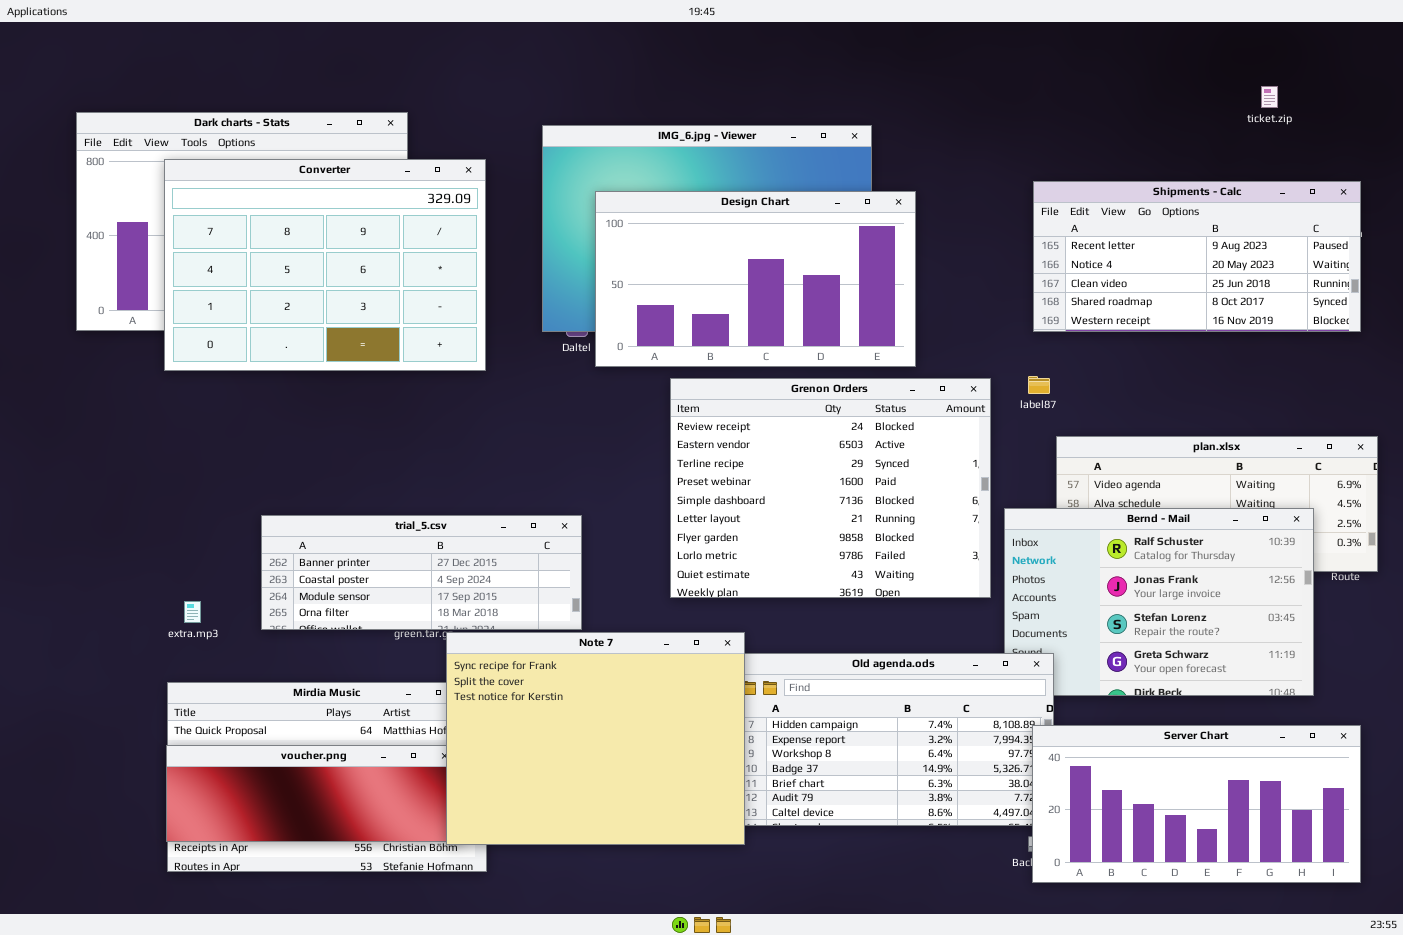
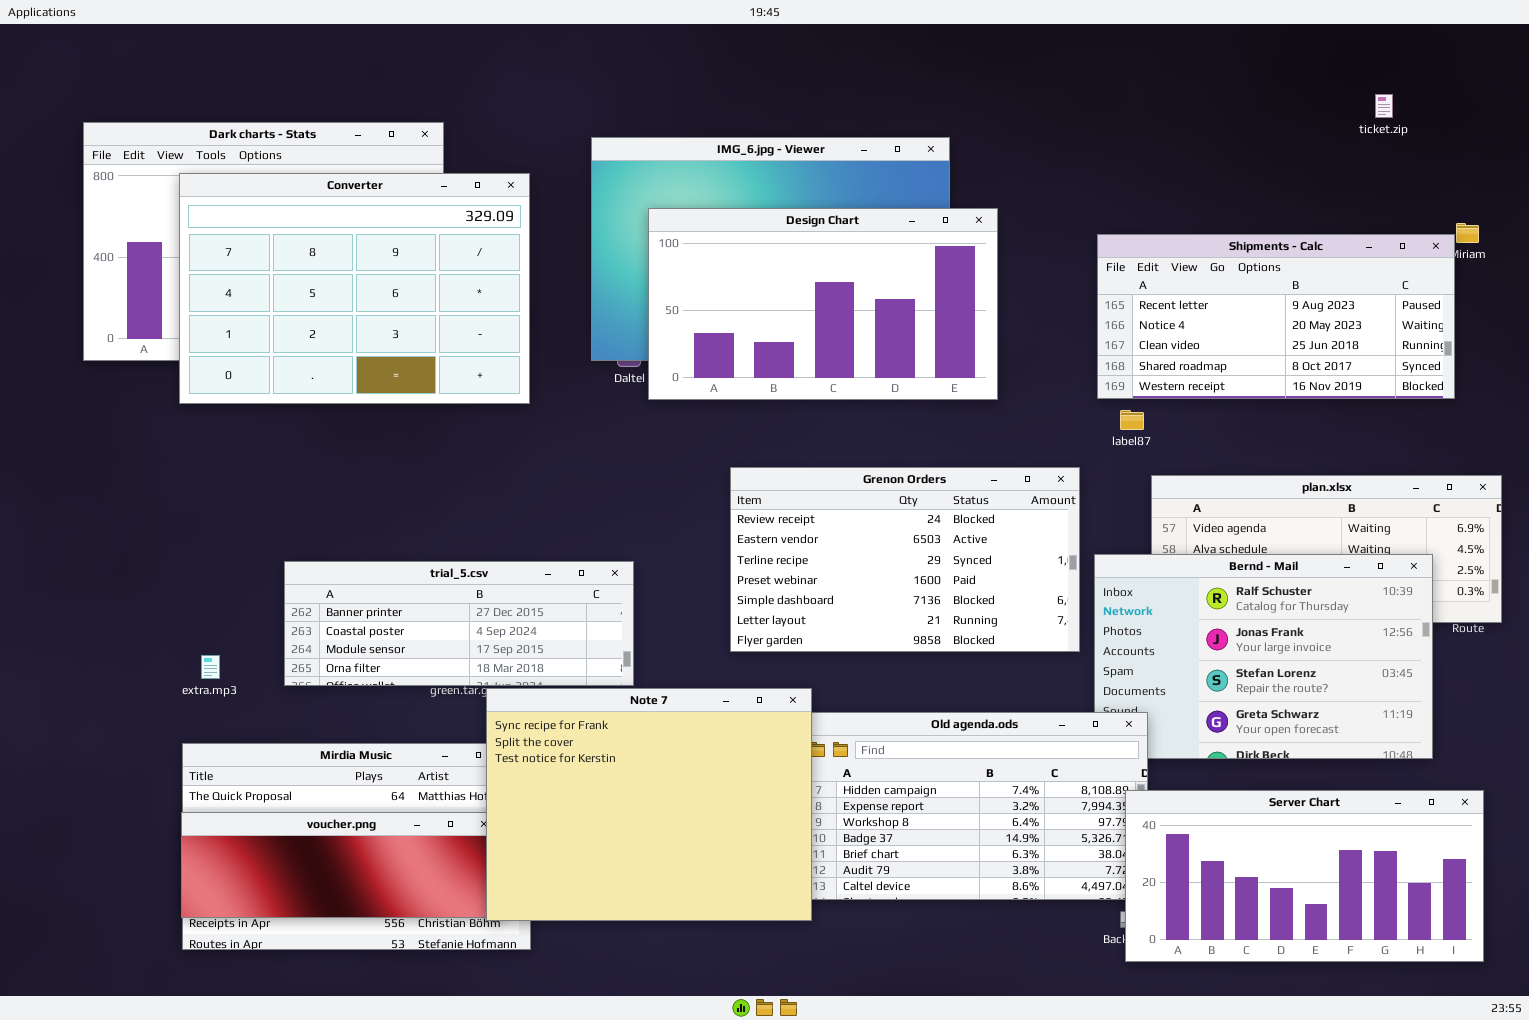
Shipments - Calc: [1033,181,1361,332] -> [1097,234,1455,399], moved
Grenon Orders: [670,378,991,598] -> [730,467,1080,652], resized

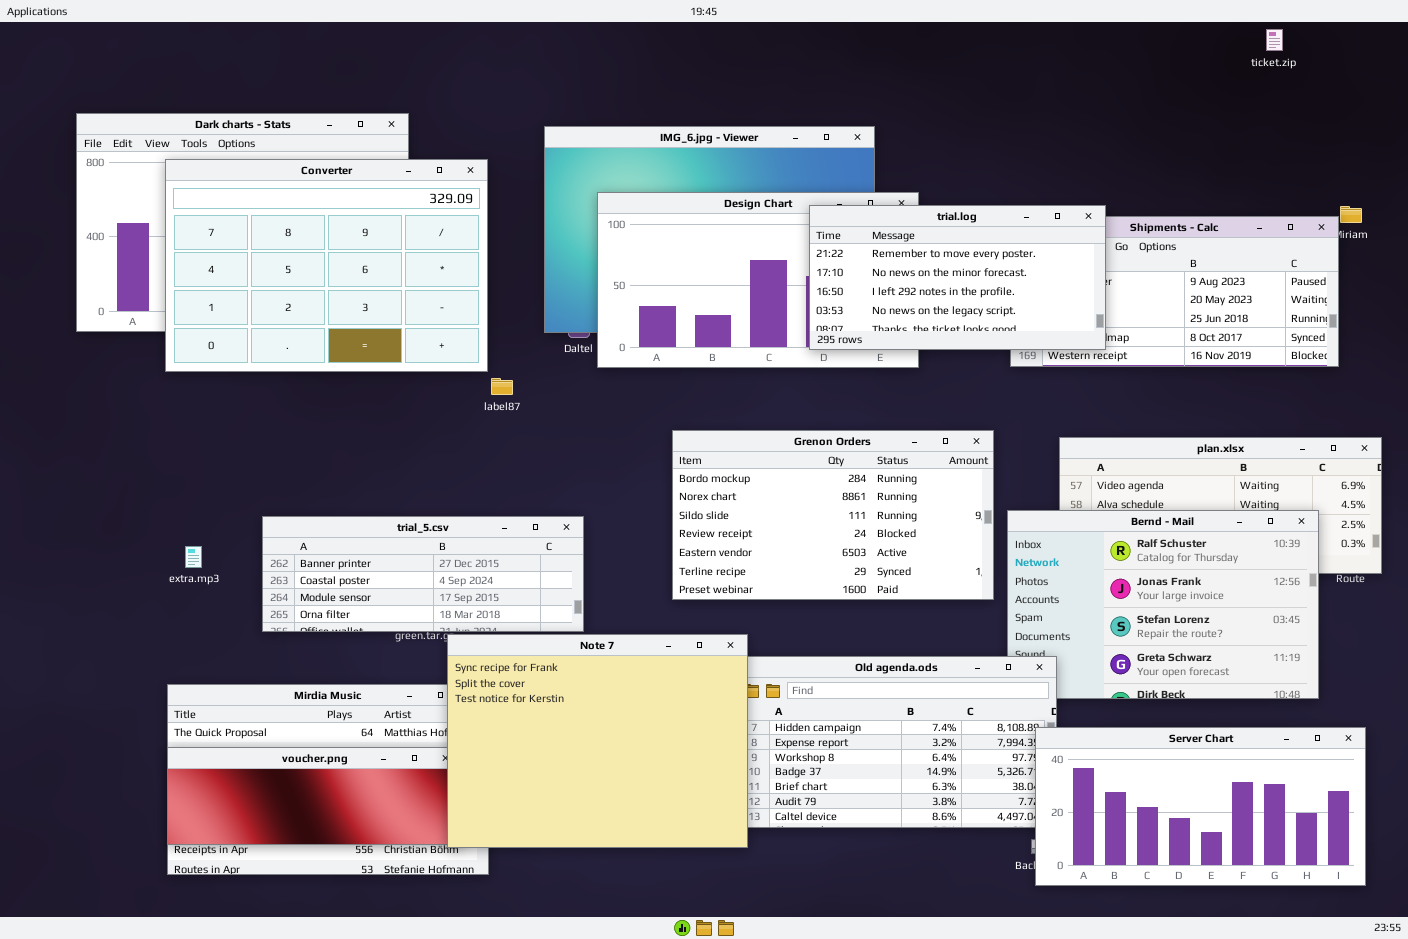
ticket.zip: [1375,94,1393,118] -> [1266,29,1283,51], moved
trial.log: none -> [809,205,1106,350], opened
label87: [1120,410,1144,430] -> [491,378,513,395], moved
Grenon Orders: [730,467,1080,652] -> [672,430,994,600], scrolled up 3 rows
extra.mp3: [201,655,220,679] -> [185,546,202,568], moved

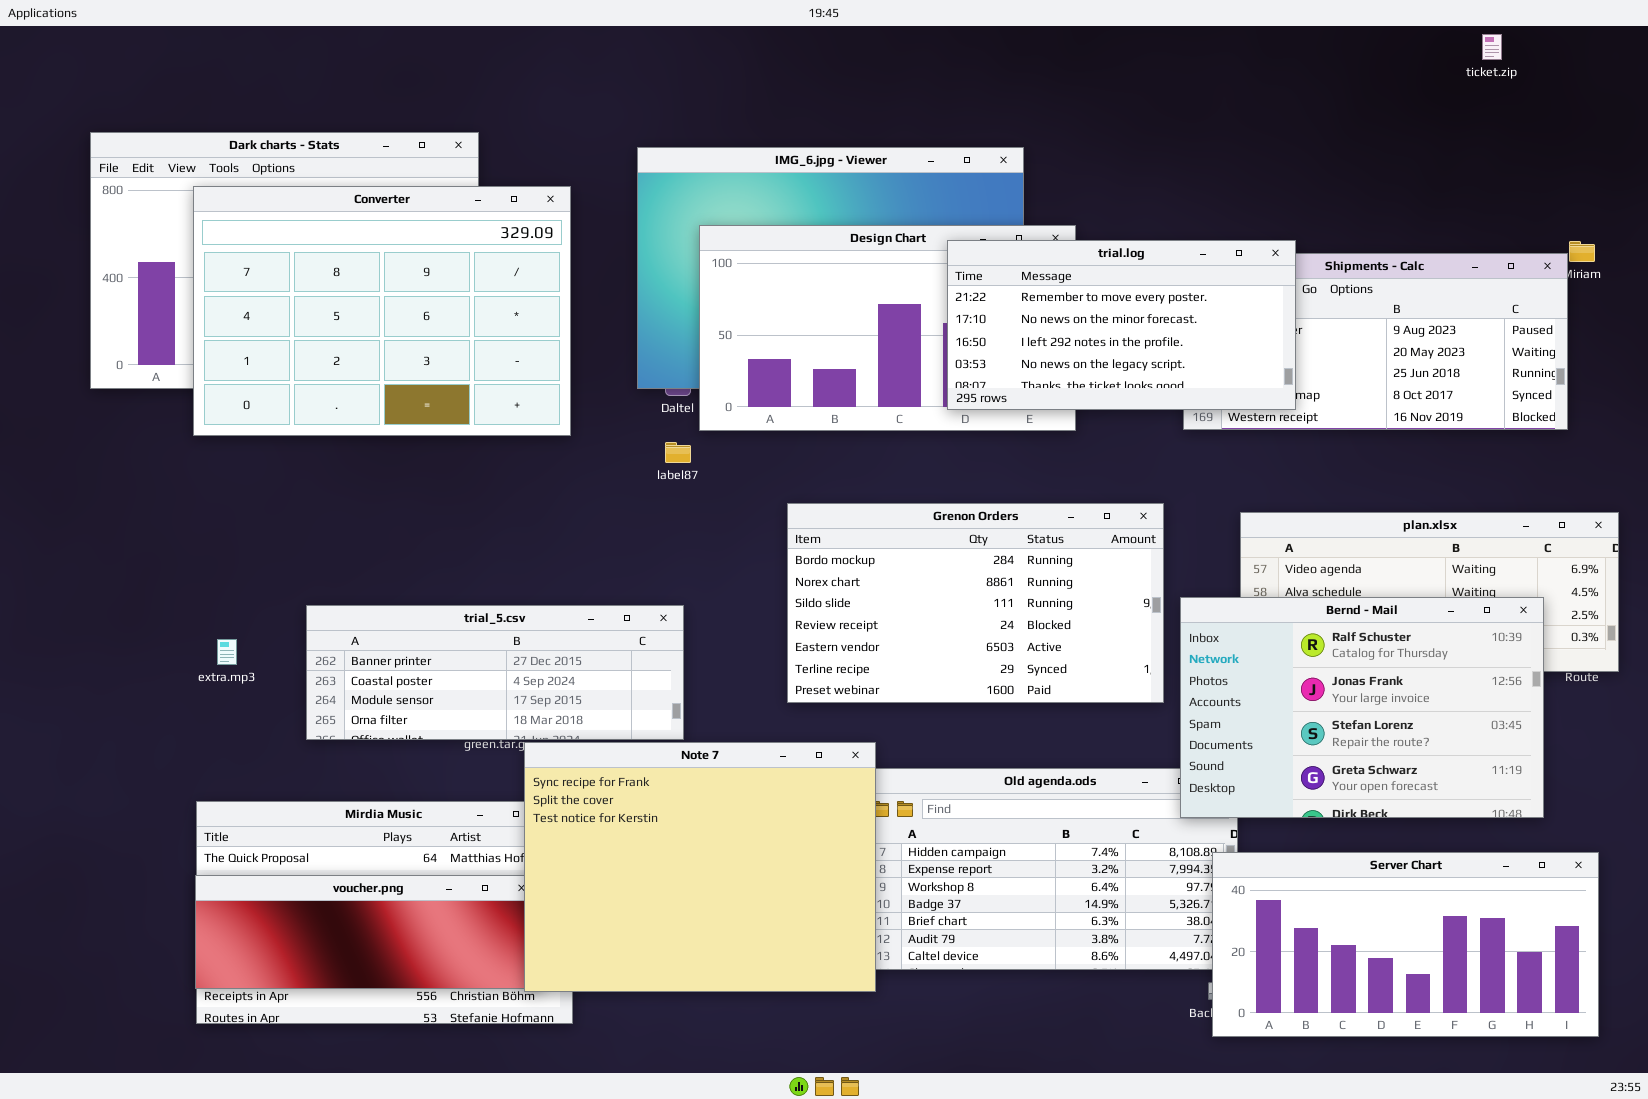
label87: [491,378,513,395] -> [665,442,691,463], moved
Bernd - Mail: [1007,510,1319,699] -> [1180,597,1544,818], raised

